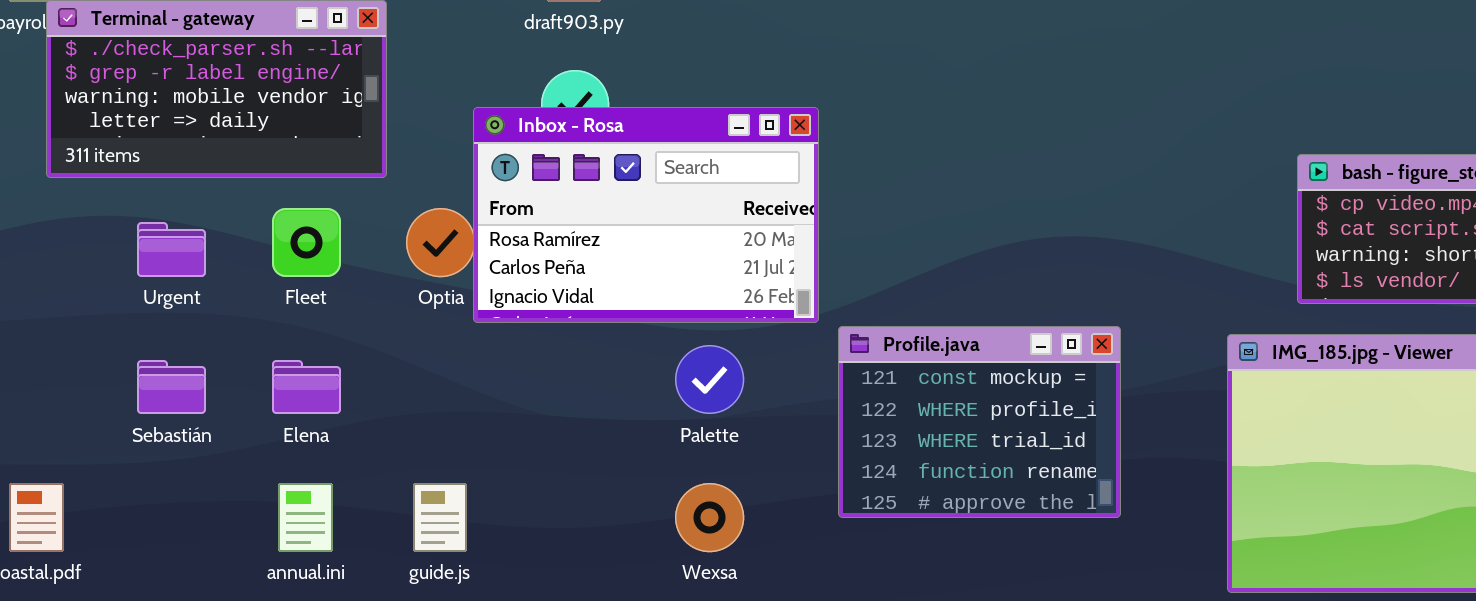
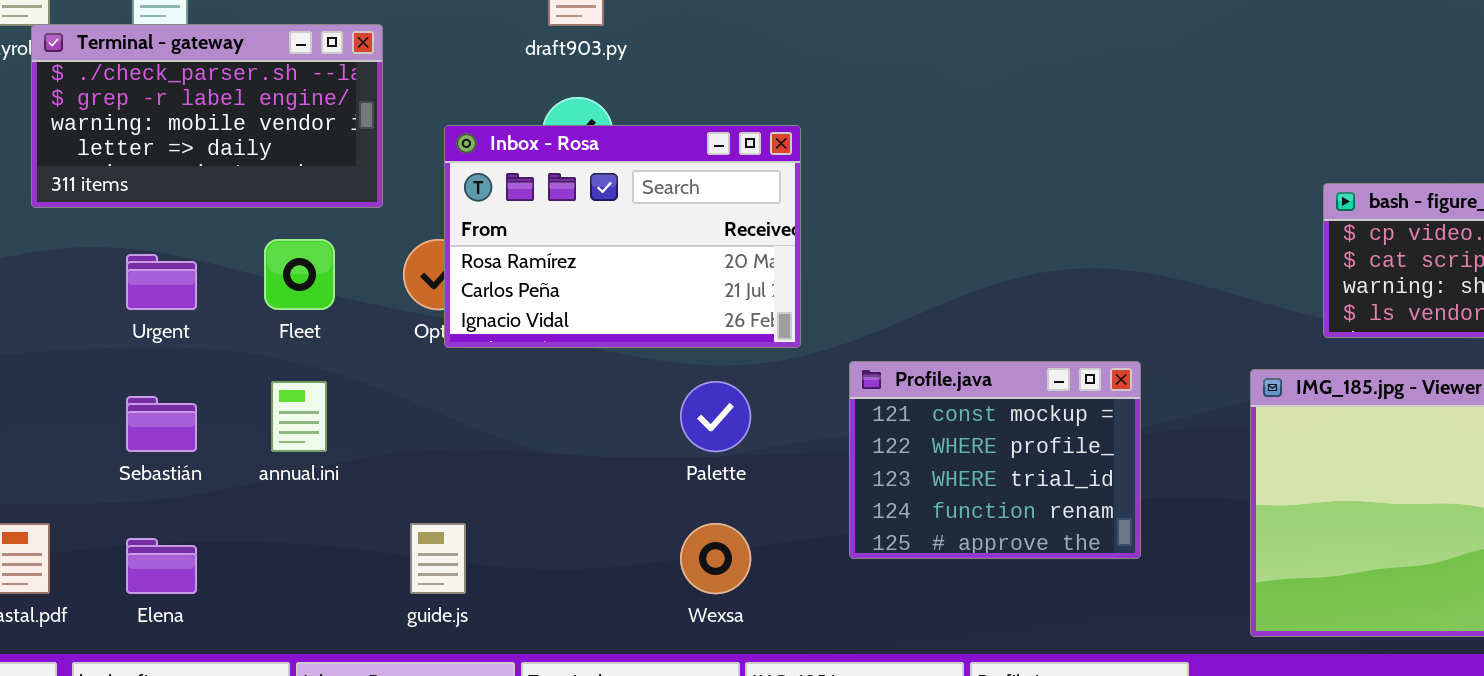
Inbox - Rosa: [473,107,819,323] -> [444,125,801,348], moved
Elena: [272,360,341,414] -> [126,538,197,594], moved
annual.ini: [278,483,333,552] -> [271,381,327,452], moved

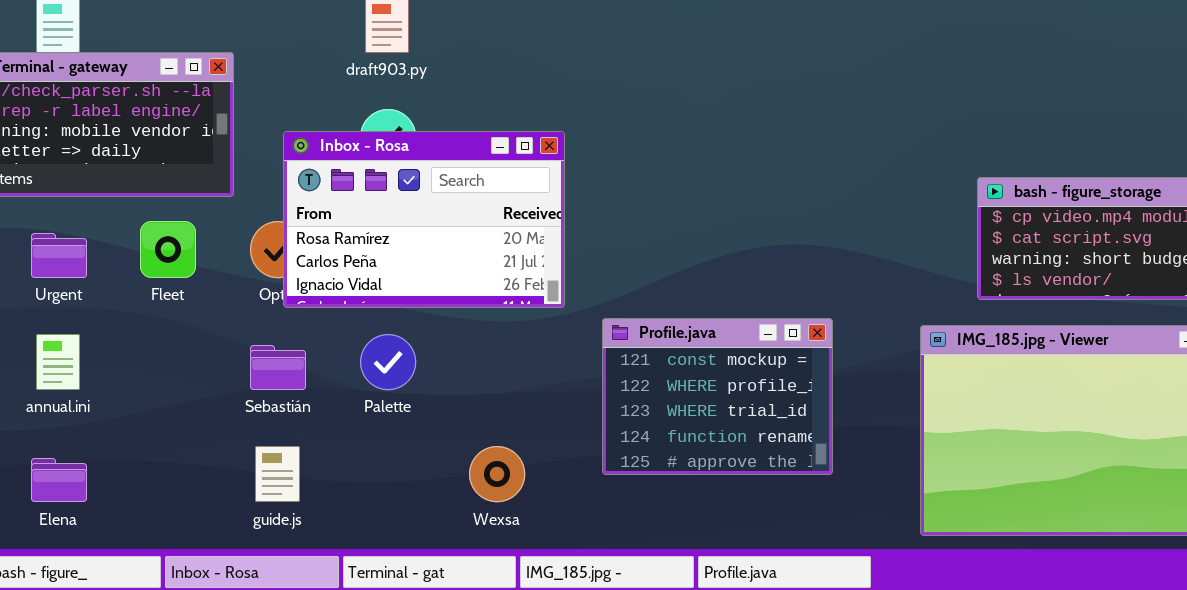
annual.ini: [271,381,327,452] -> [36,334,80,390], moved
Palette: [680,381,751,452] -> [360,334,416,390], moved
Sebastián: [126,396,197,452] -> [250,345,306,390], moved

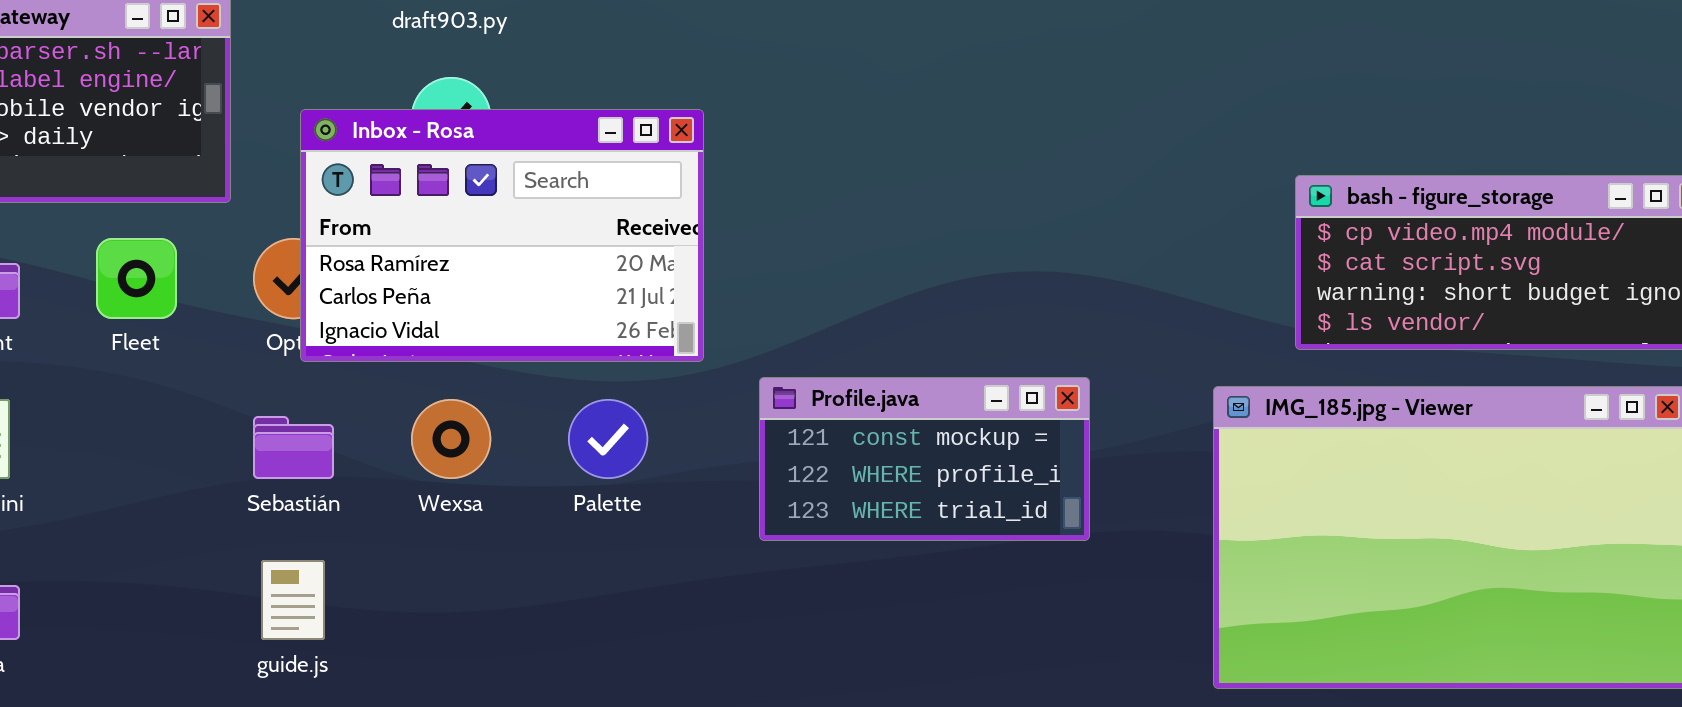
Profile.java: [602,318,833,475] -> [759,377,1090,541], resized
Palette: [360,334,416,390] -> [568,399,648,479], moved
Wexsa: [469,446,525,502] -> [411,399,491,479], moved

